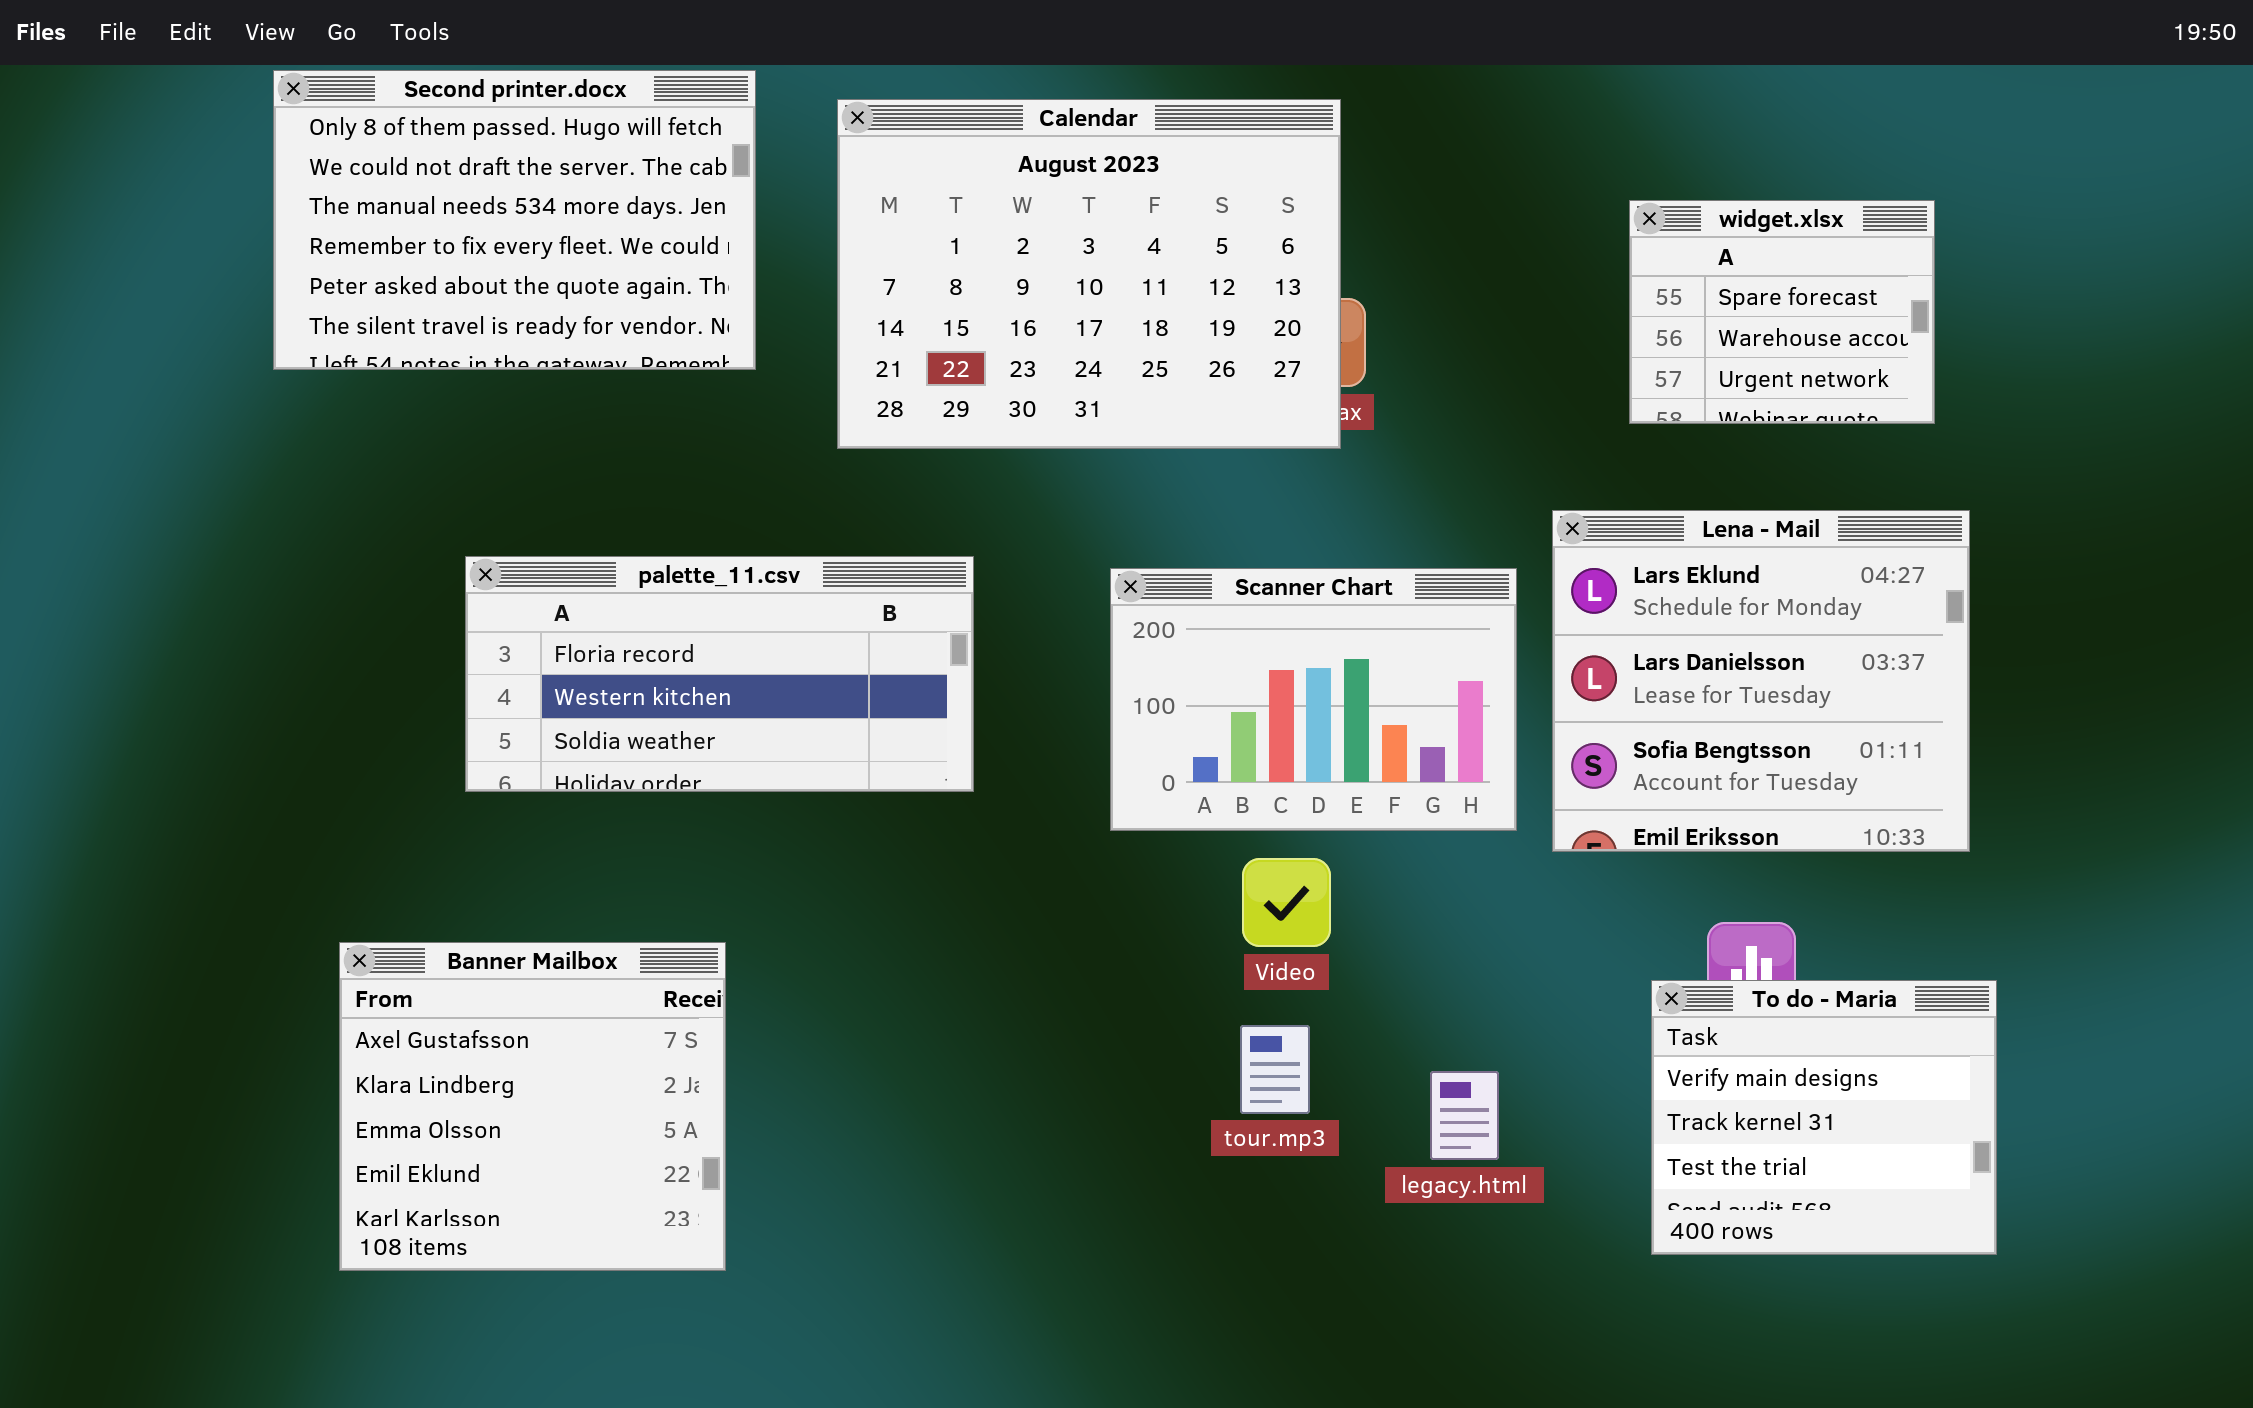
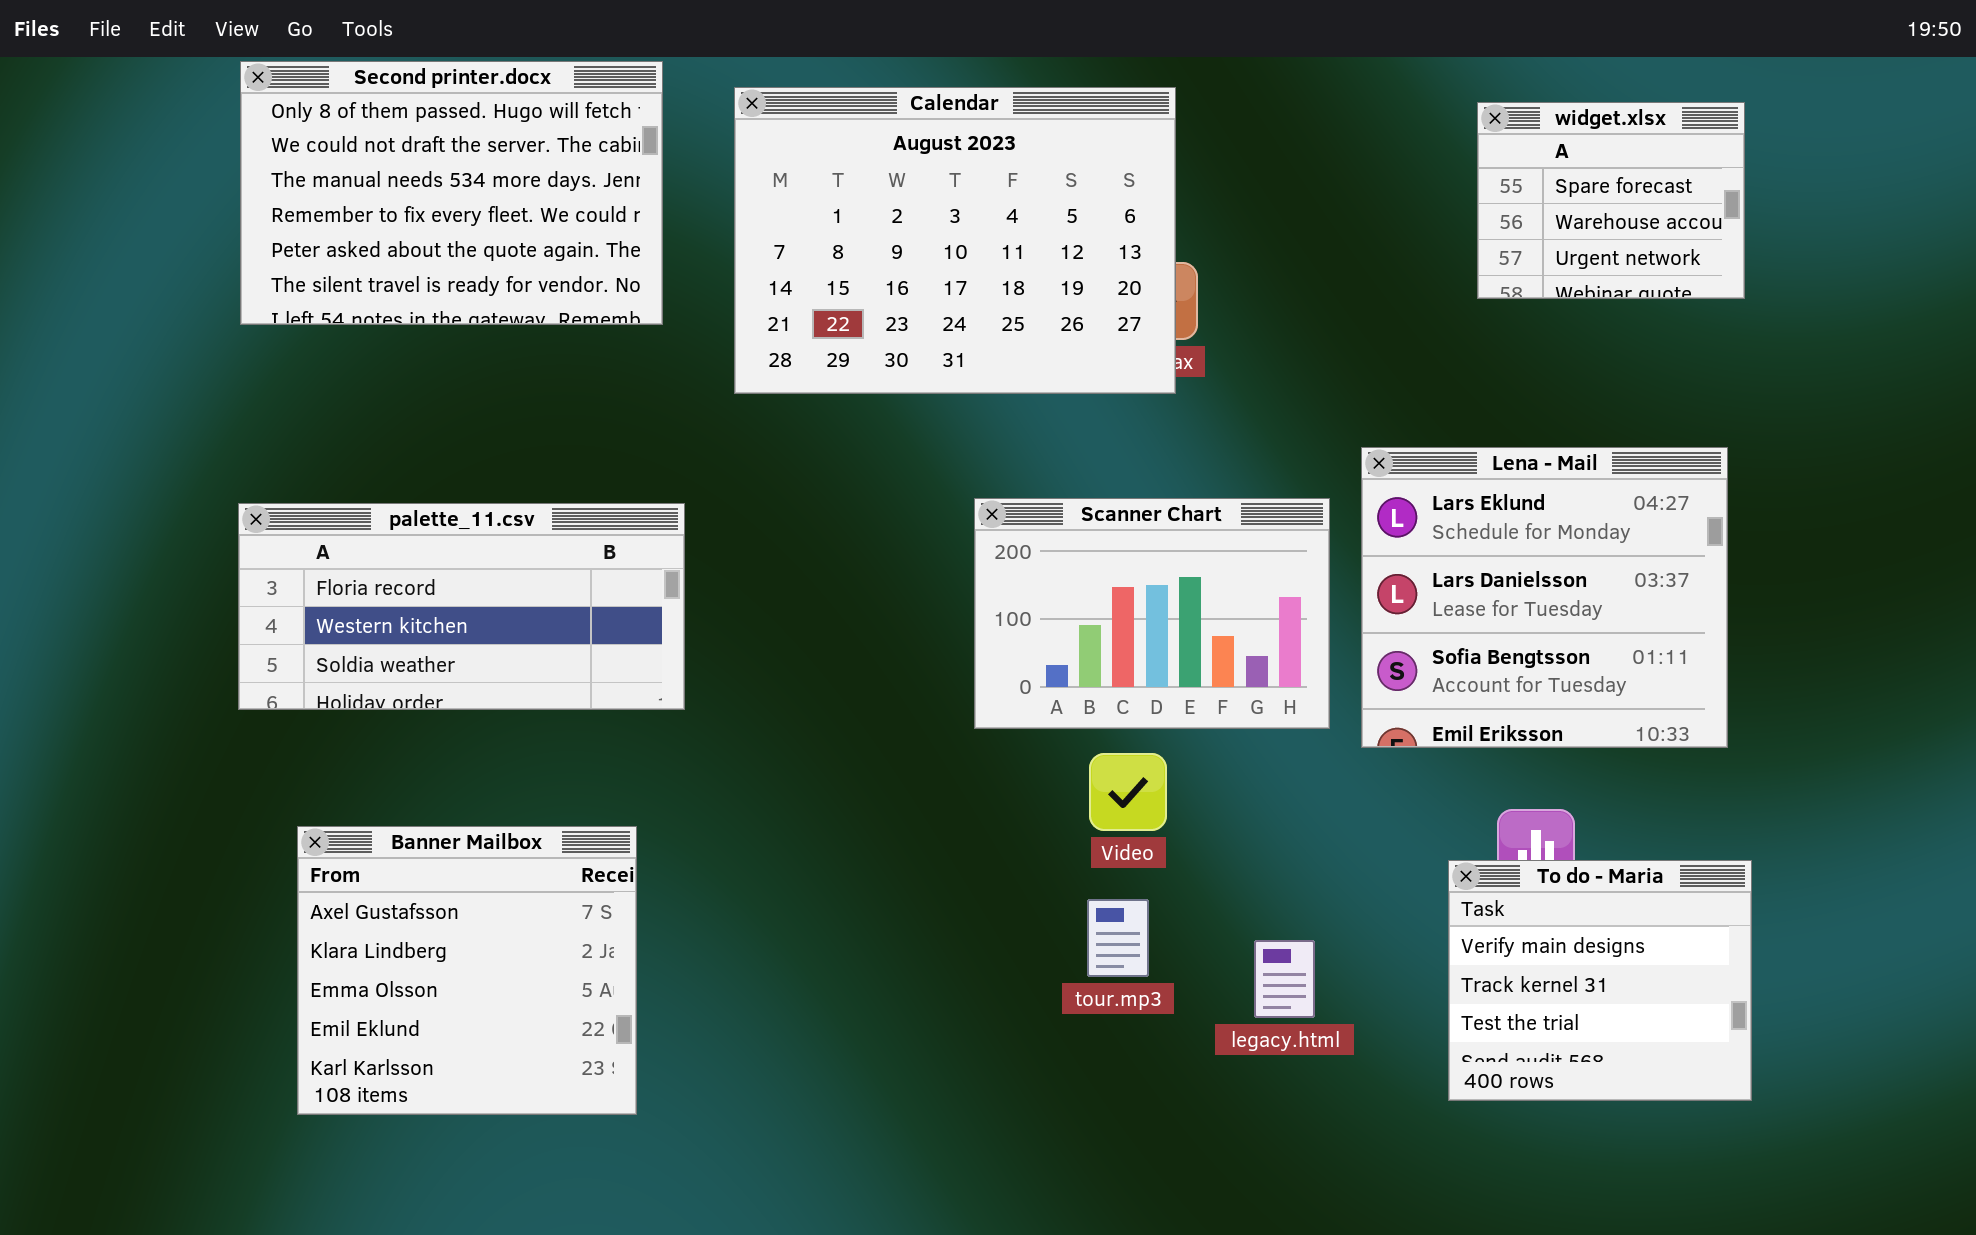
widget.xlsx: [1629,200,1935,424] -> [1477,102,1745,299], moved
palette_11.csv: [465,556,974,792] -> [238,503,685,710], moved

